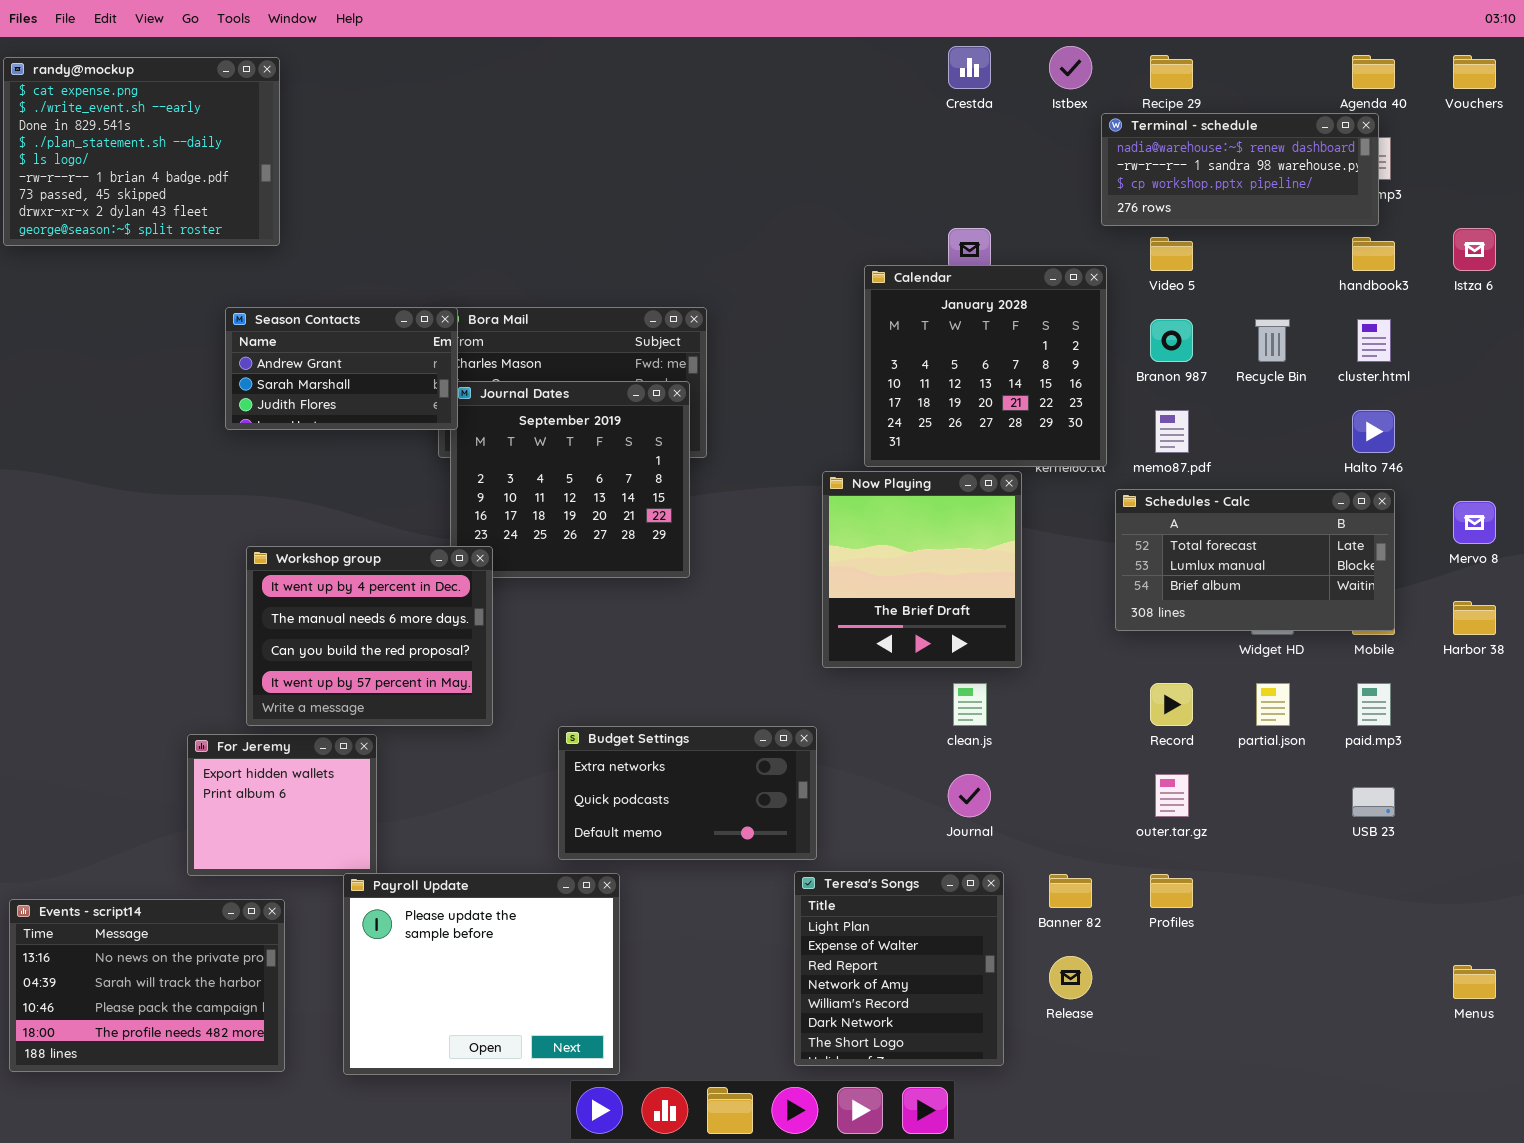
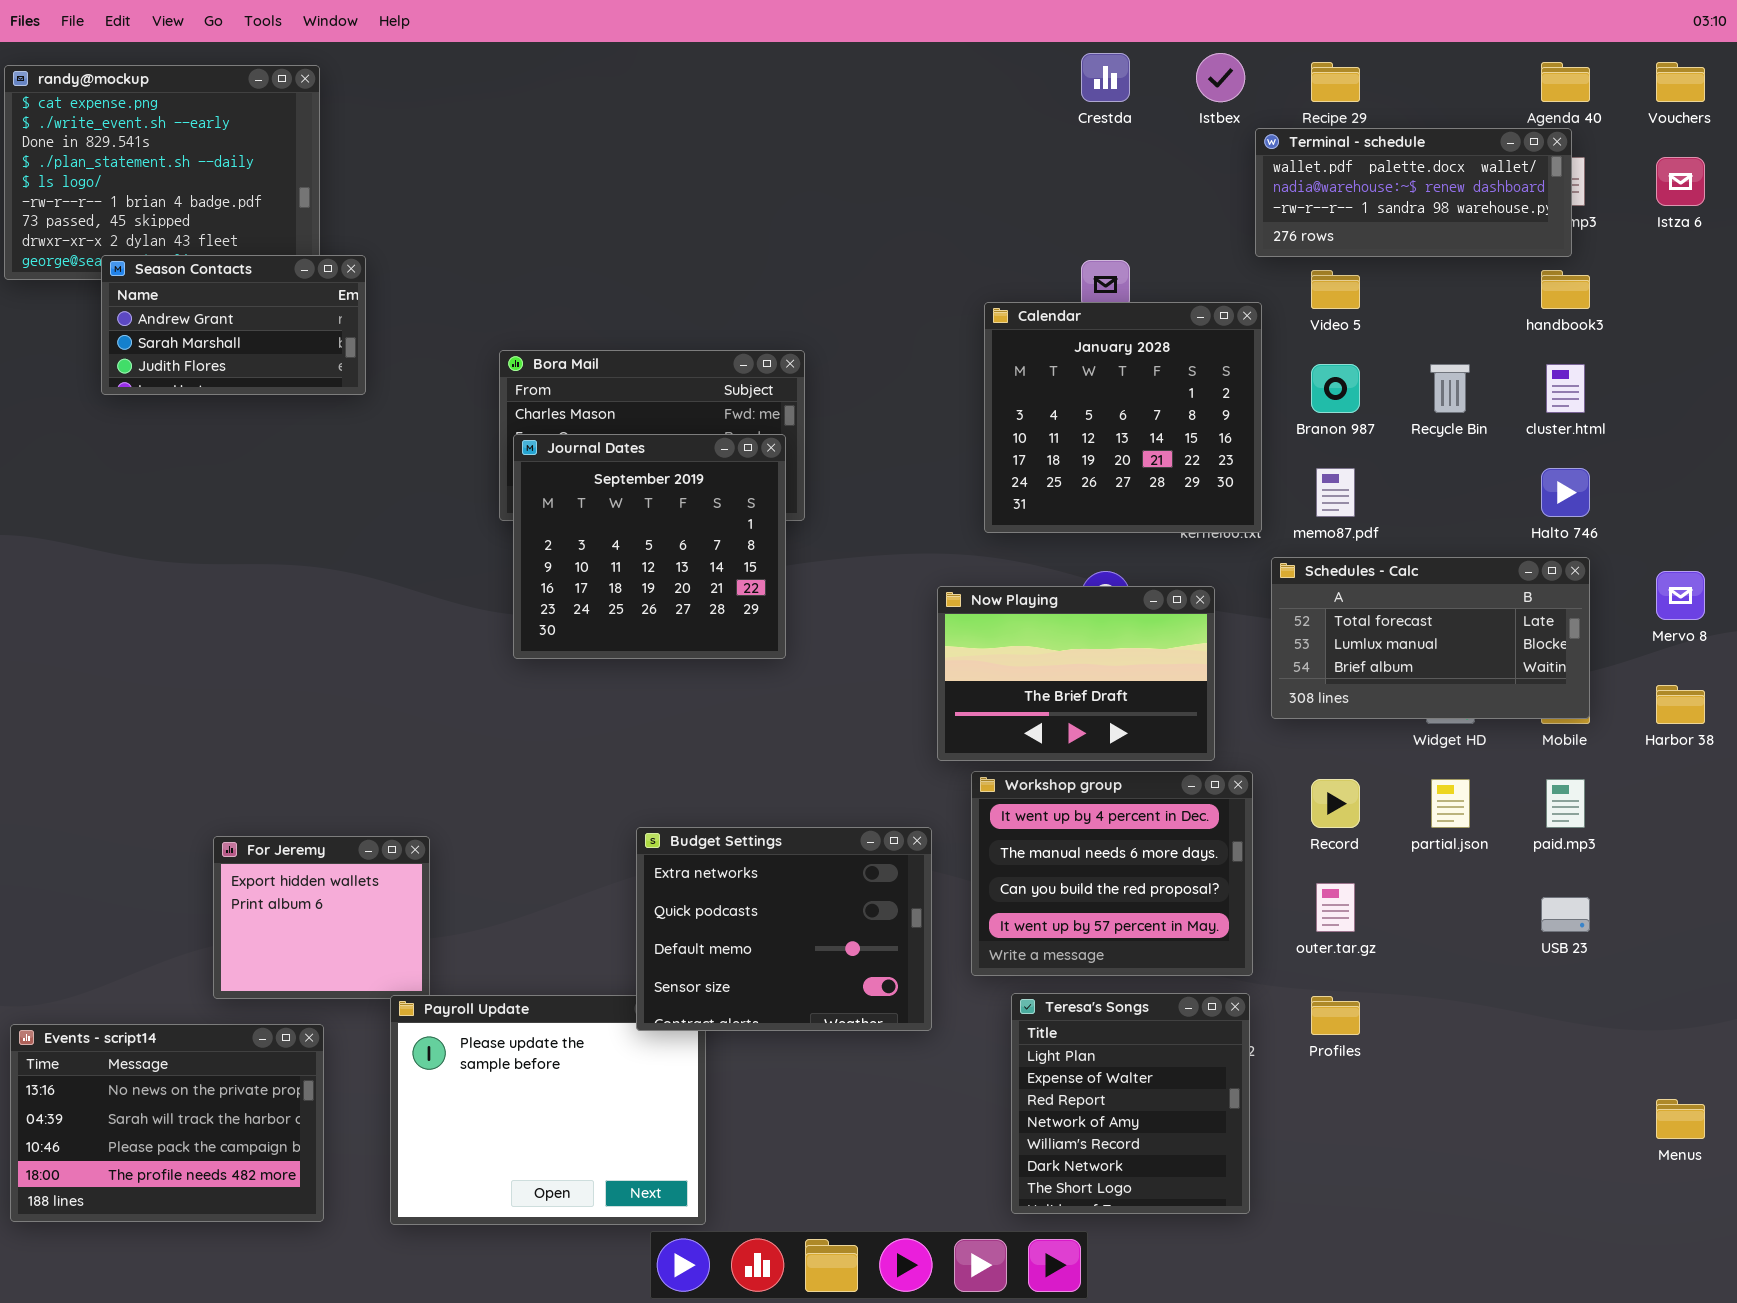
Terminal - schedule: [1101,113,1379,226] -> [1255,128,1572,257], scrolled up 1 row
Istza 6: [1453,228,1496,271] -> [1656,157,1705,206], moved
Season Contacts: [225,307,458,430] -> [101,255,366,395], moved
Now Playing: [822,471,1022,668] -> [937,586,1215,761], resized
Workshop group: [246,546,493,726] -> [971,771,1253,976], moved
Budget Settings: [558,726,817,860] -> [636,827,932,1031], resized
Teresa's Songs: [794,871,1004,1066] -> [1011,993,1250,1214], moved

